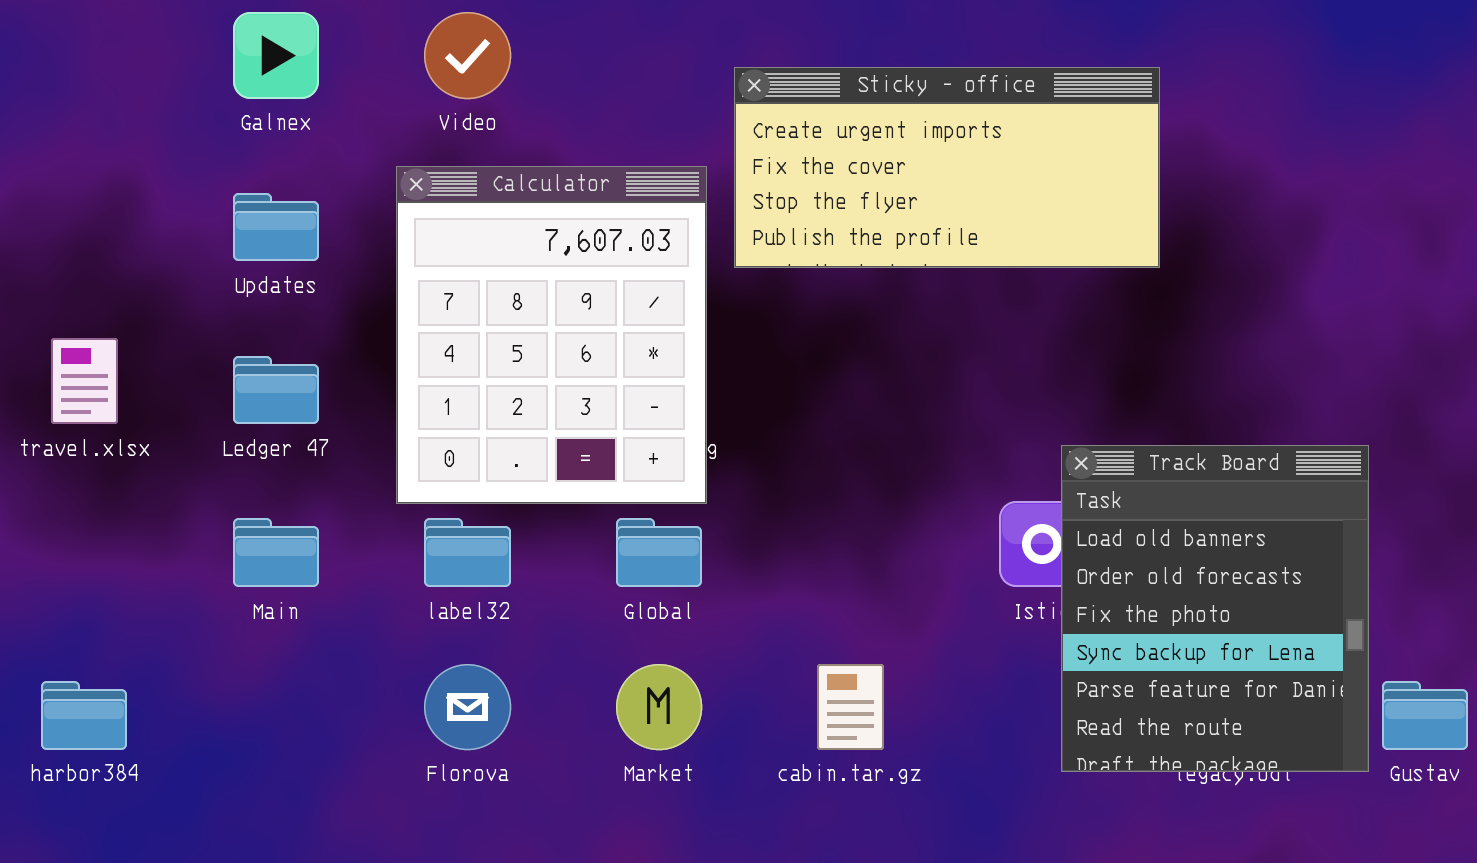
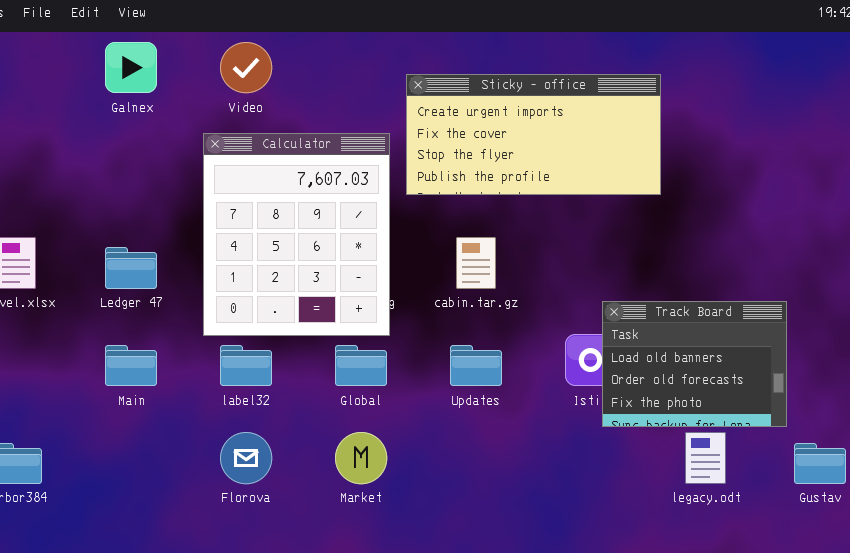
Updates: [233,193,319,261] -> [450,345,502,386], moved
Track Board: [1061,445,1369,772] -> [602,301,787,427], resized
cabin.tar.gz: [817,664,884,750] -> [456,237,496,289], moved

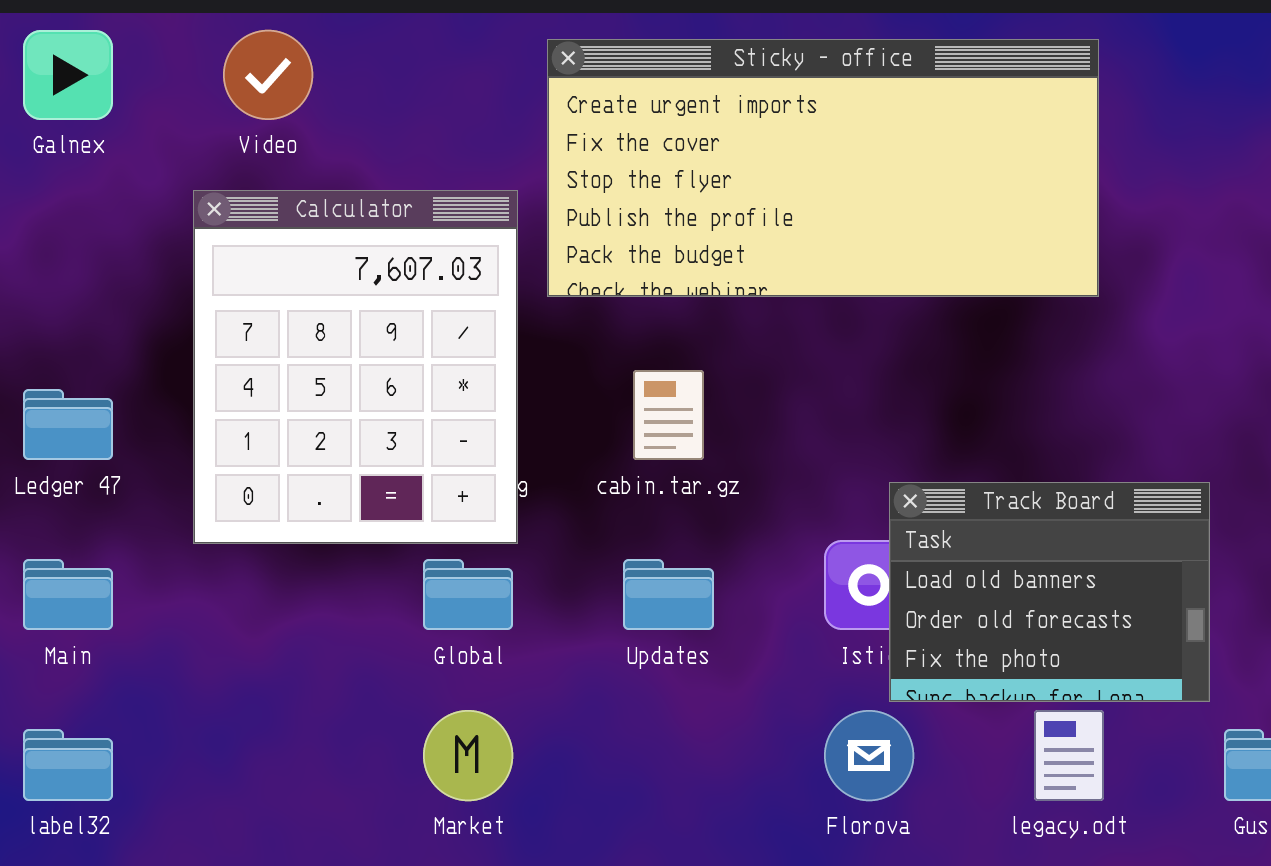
Sticky - office: [406,74,661,195] -> [547,39,1099,297], resized
label32: [220,345,272,386] -> [23,729,113,801], moved
Florova: [220,432,272,484] -> [824,710,914,801], moved

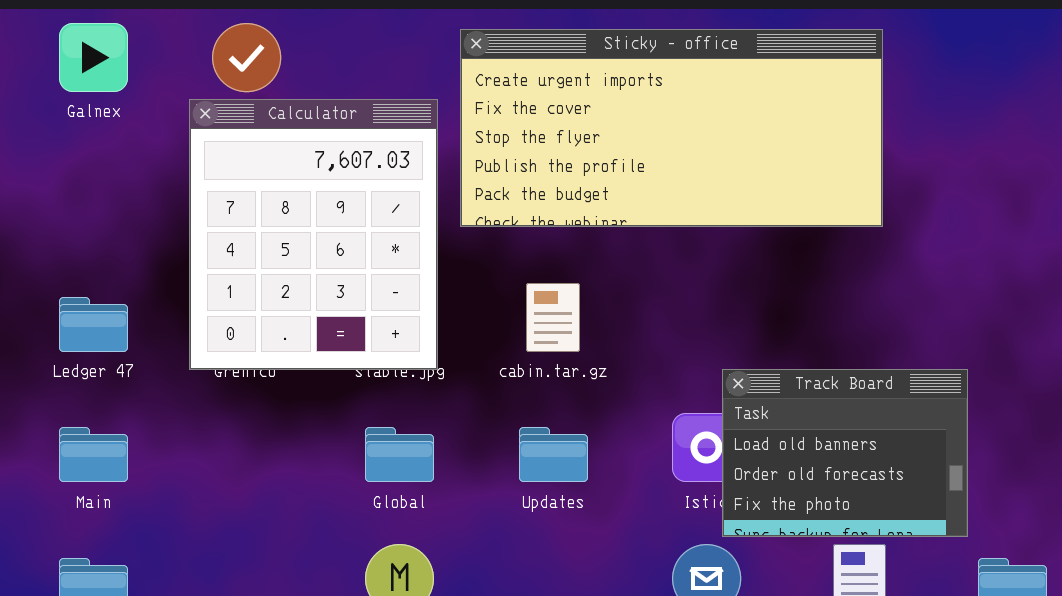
Calculator: [193,190,518,544] -> [189,99,438,370], moved

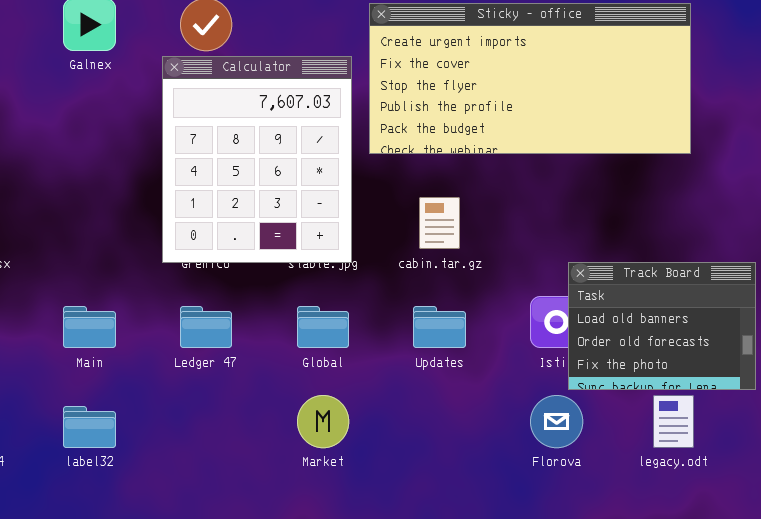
Ledger 47: [59,297,128,352] -> [180,306,232,348], moved

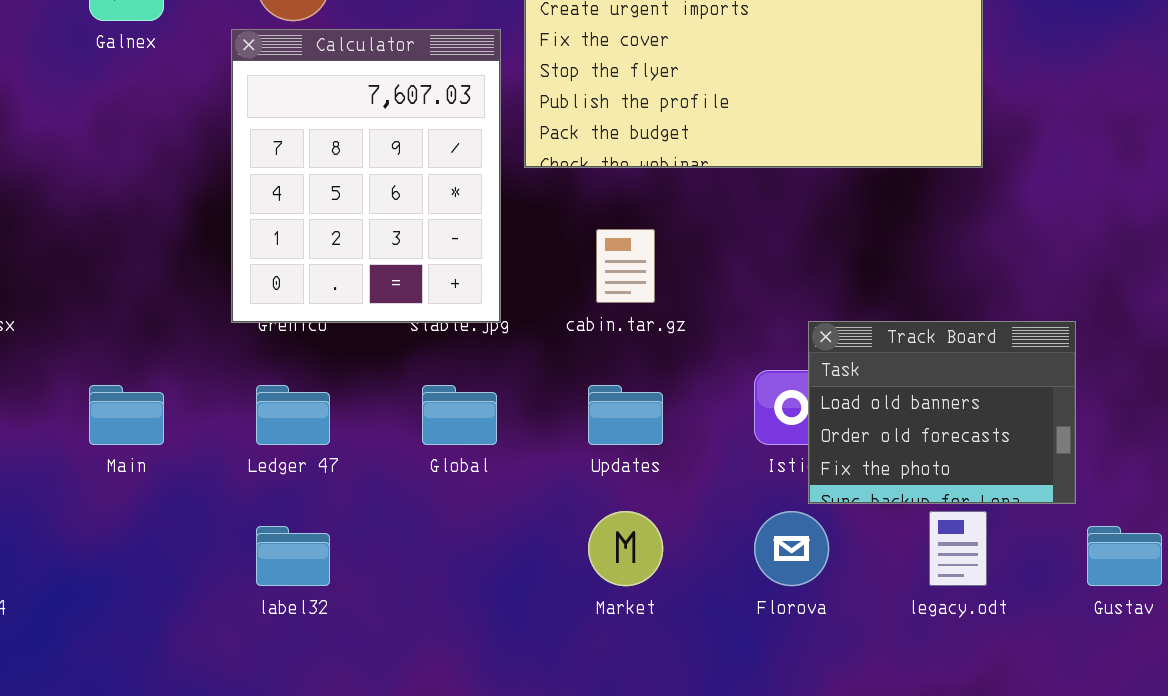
Market: [297,395,349,448] -> [588,511,663,586], moved
label32: [63,406,116,448] -> [256,526,330,586], moved

